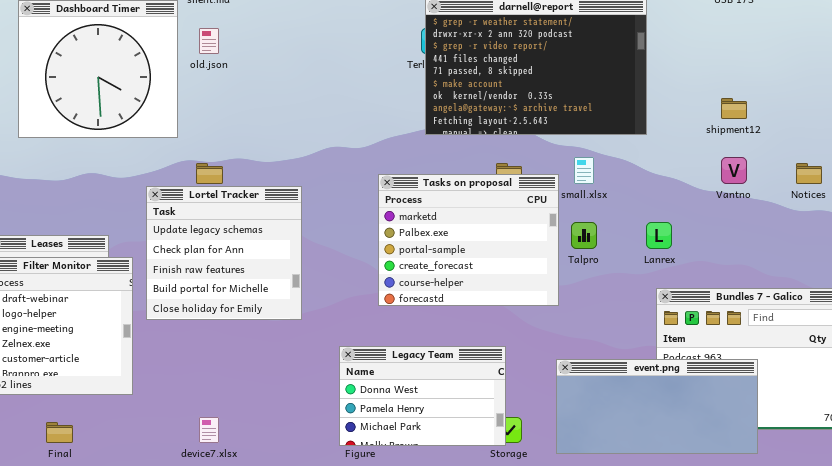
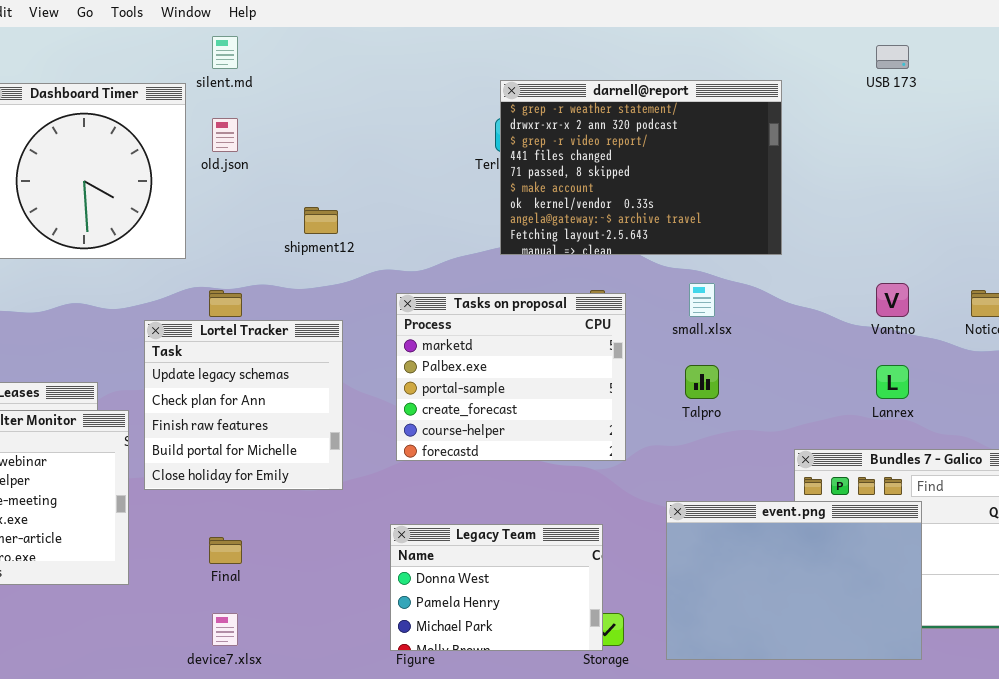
shipment12: [721,98,747,119] -> [304,207,338,234], moved
Tasks on proposal: [378,174,559,306] -> [396,293,626,461], moved
Lanrex: [646,222,672,249] -> [876,365,909,399], moved
event.png: [556,359,758,454] -> [666,501,922,660], resized
Final: [46,422,73,443] -> [209,537,242,564], moved

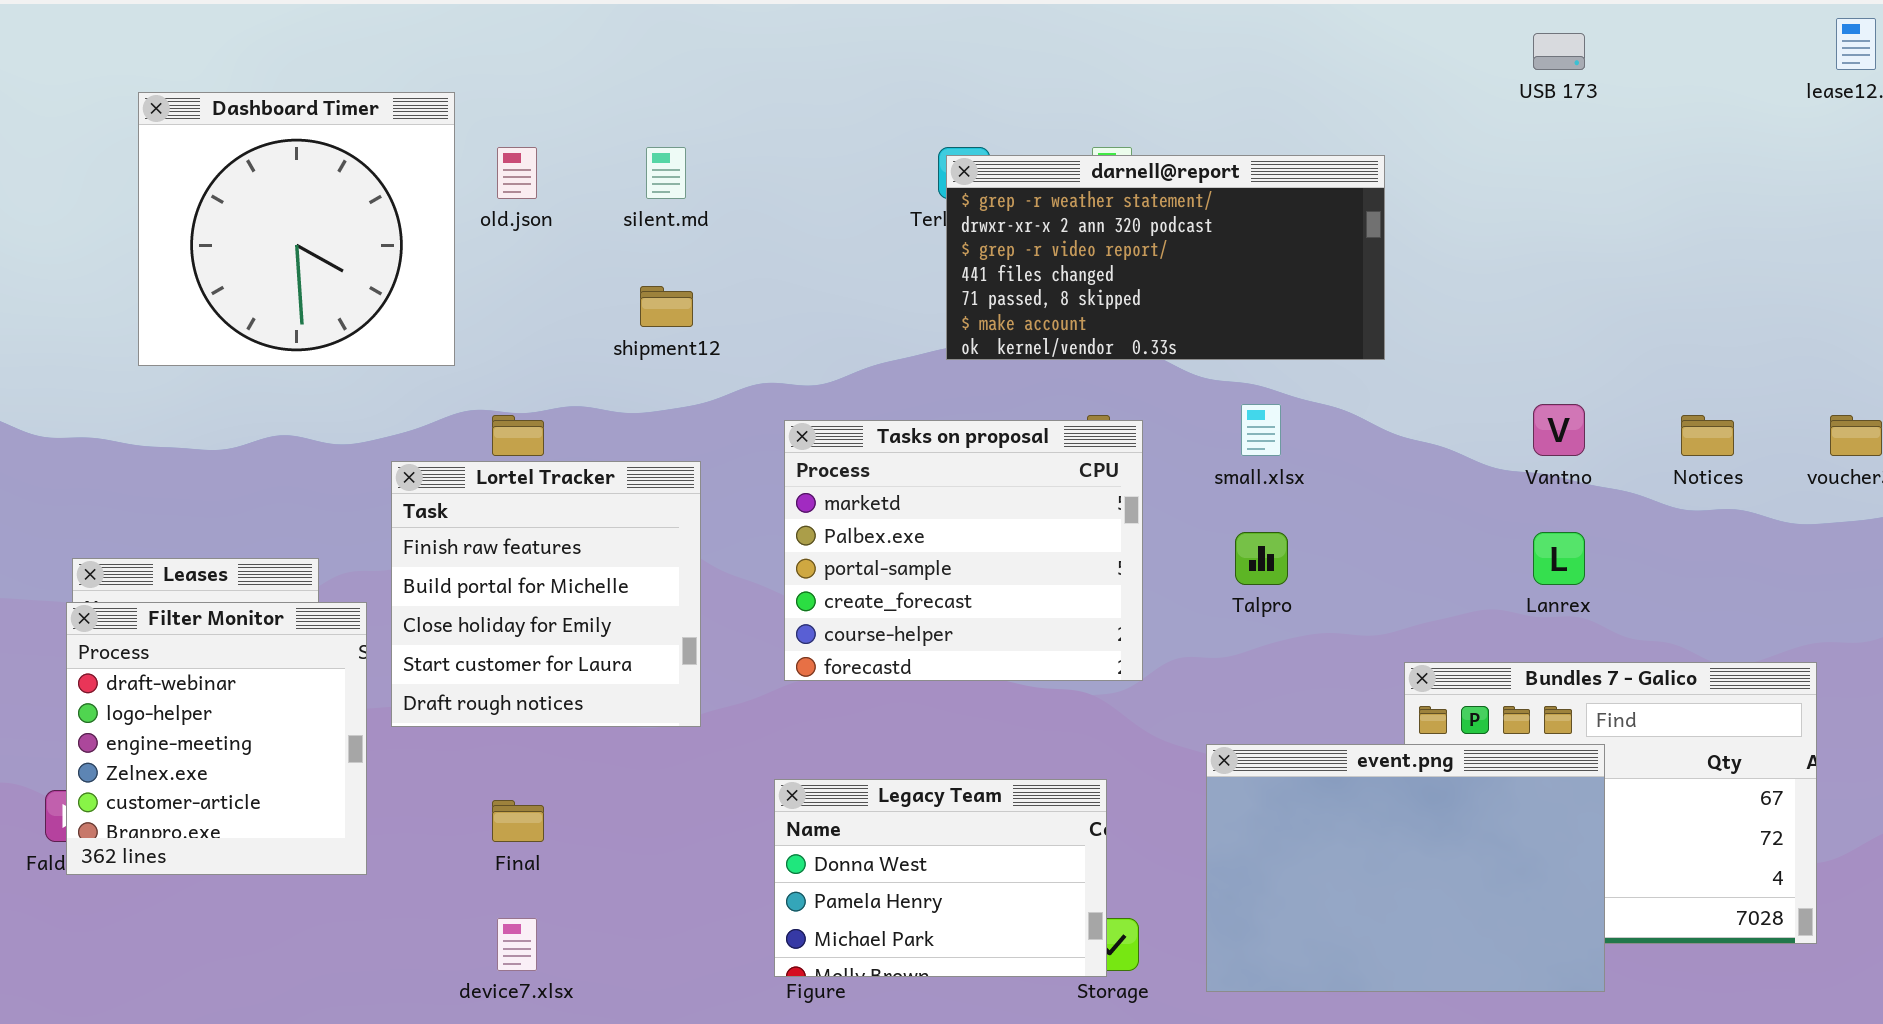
silent.md: [212,36,238,69] -> [646,147,686,199], moved
darnell@report: [500,80,782,255] -> [946,155,1385,360], resized
Lortel Tracker: [144,320,343,490] -> [391,461,701,727], scrolled down 2 rows

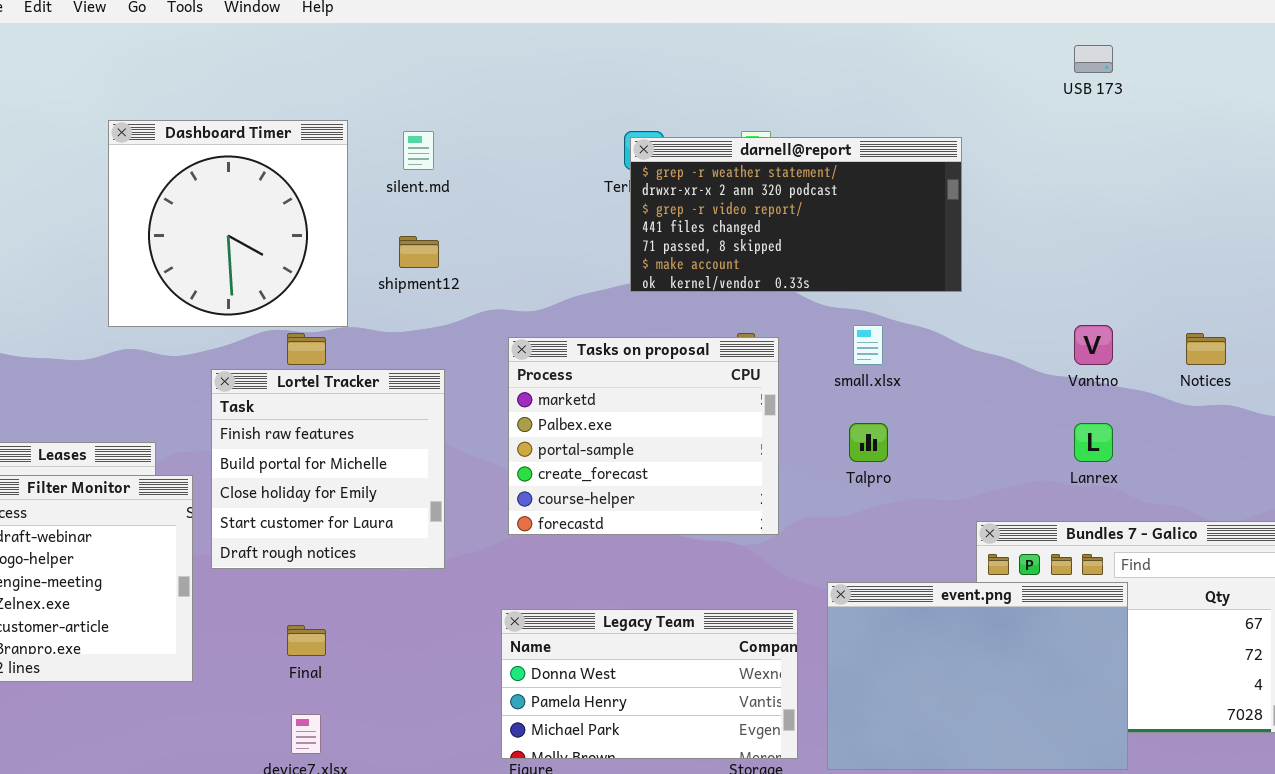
Dashboard Timer: [138,92,455,366] -> [108,120,348,327], moved
Legacy Team: [774,779,1107,977] -> [501,609,798,759], resized

